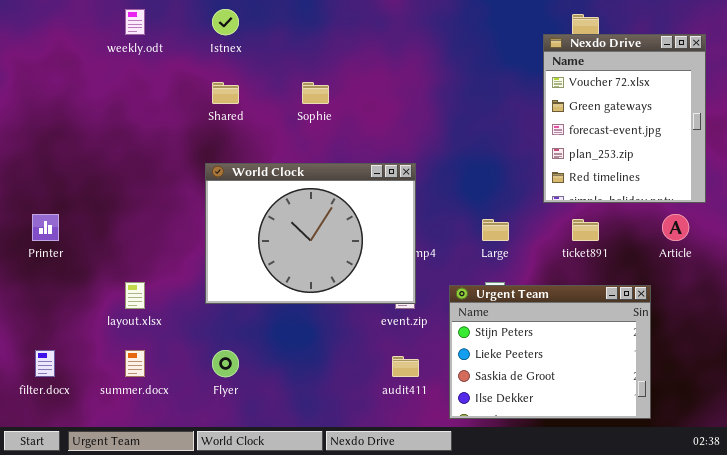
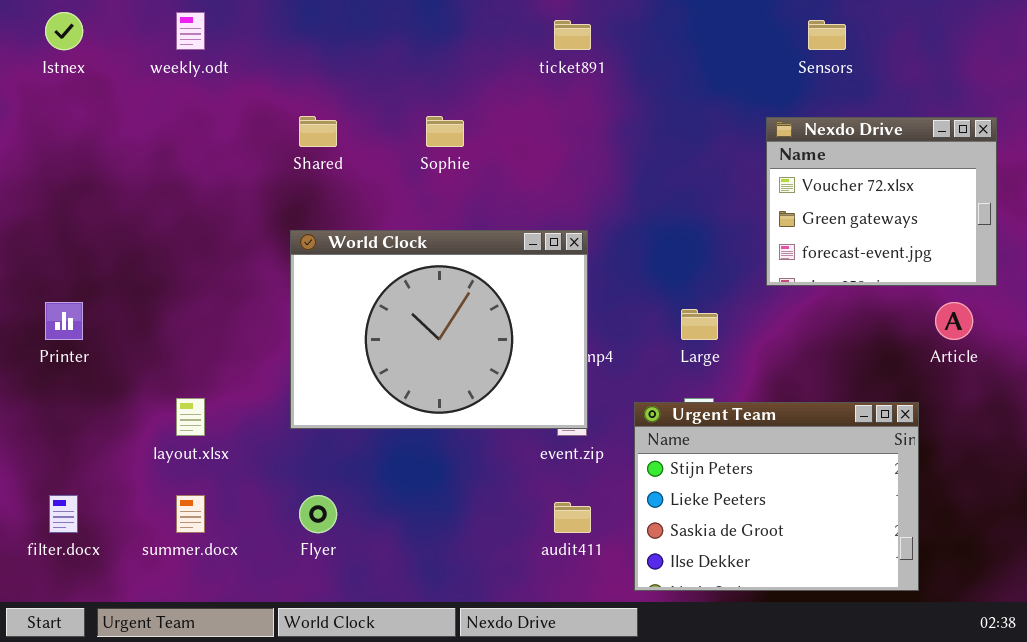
Istnex: [212,9,239,35] -> [45,12,83,50], moved
Nexdo Drive: [543,34,706,203] -> [766,117,997,286], resized
ticket891: [572,219,599,241] -> [554,20,591,50], moved

